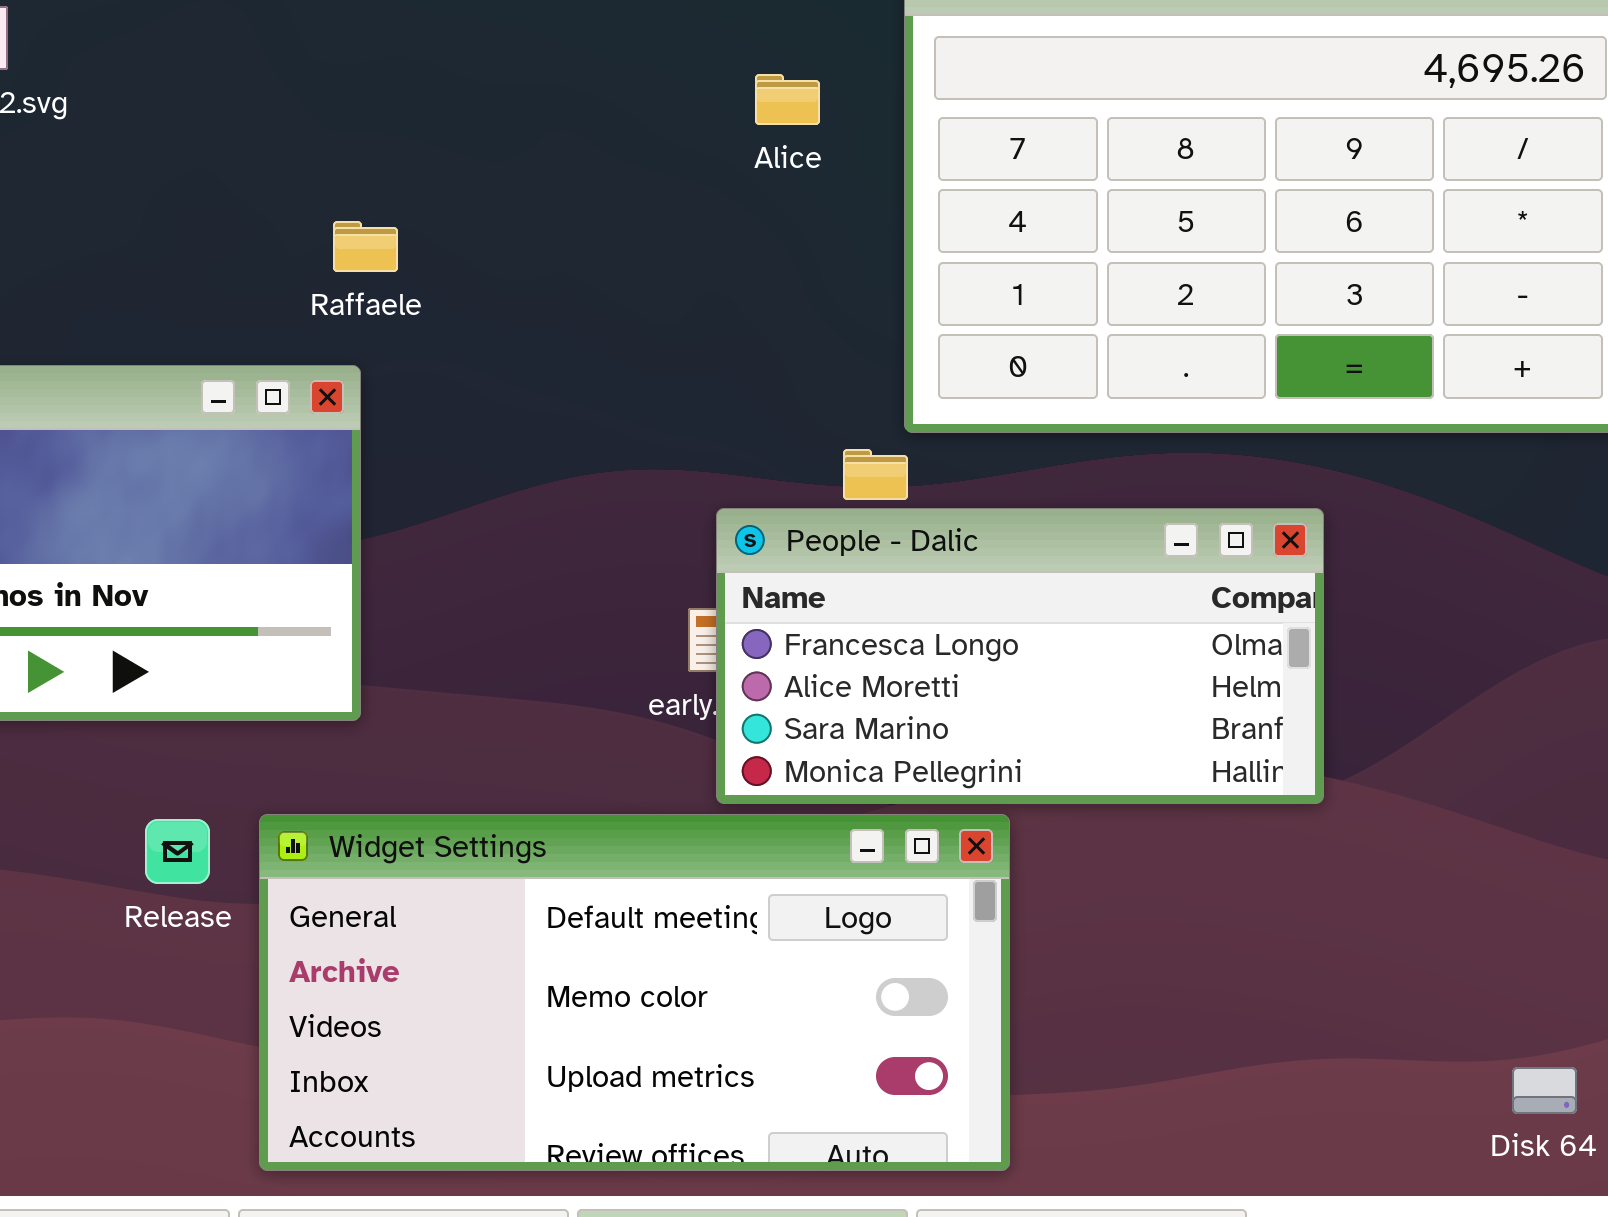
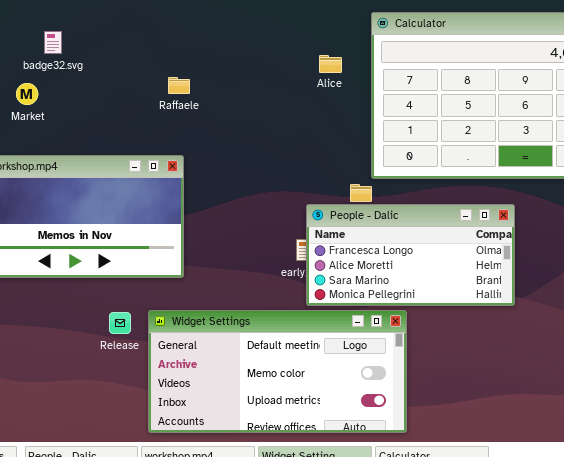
Raffaele: [333,221,398,272] -> [168,77,190,94], moved

